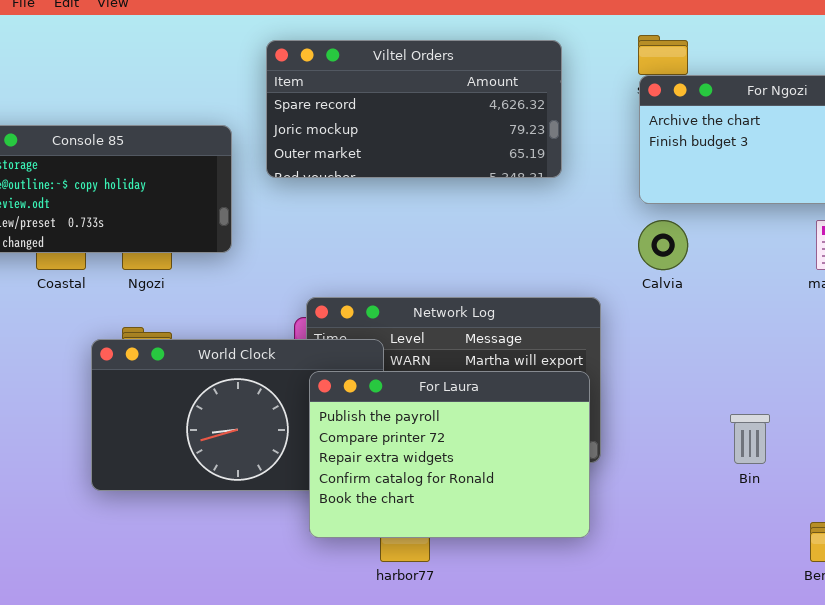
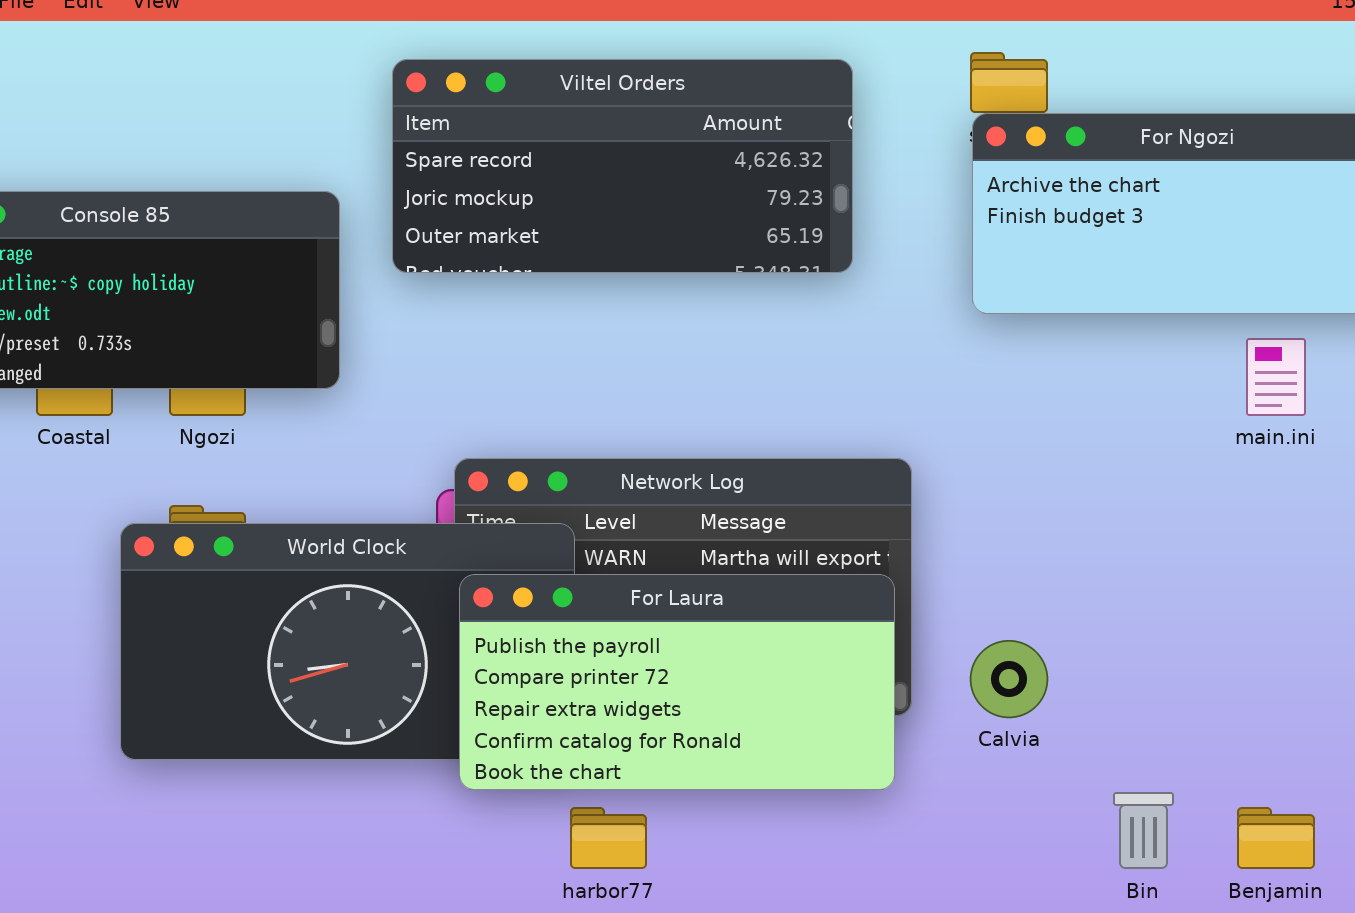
Calvia: [638,220,688,270] -> [970,640,1048,718], moved
For Laura: [309,371,590,538] -> [459,574,895,790], resized
Bin: [730,414,770,464] -> [1113,792,1174,869], moved

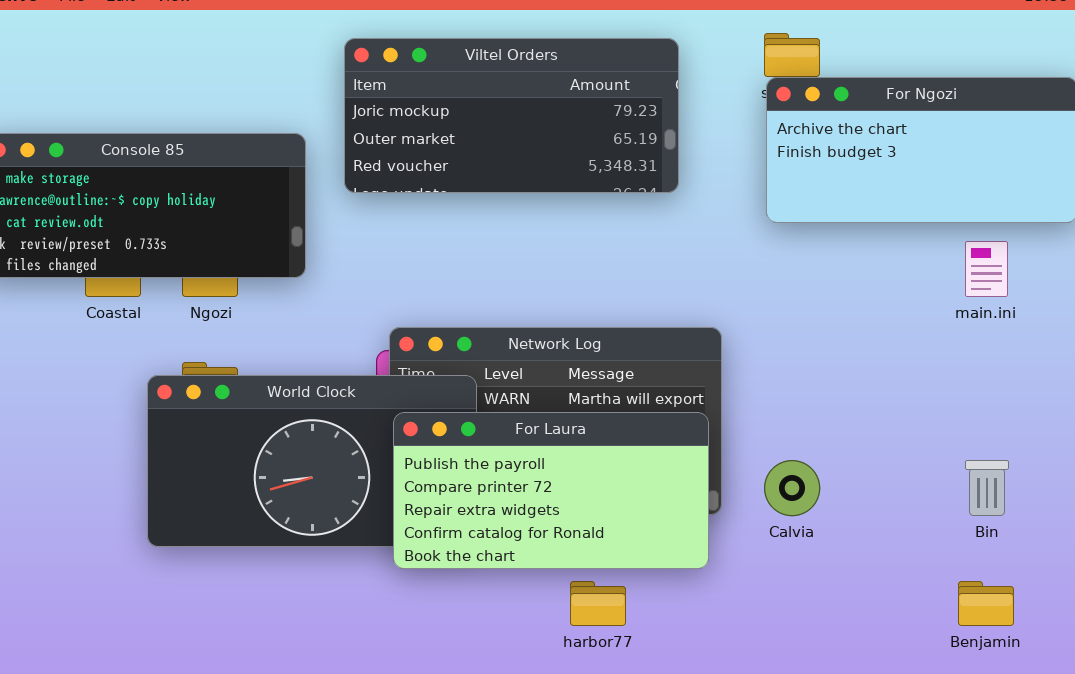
Viltel Orders: [392,59,853,273] -> [344,38,679,193], scrolled down 1 row
Bin: [1113,792,1174,869] -> [965,460,1009,516], moved
harbor77: [570,807,647,869] -> [570,581,626,626], moved

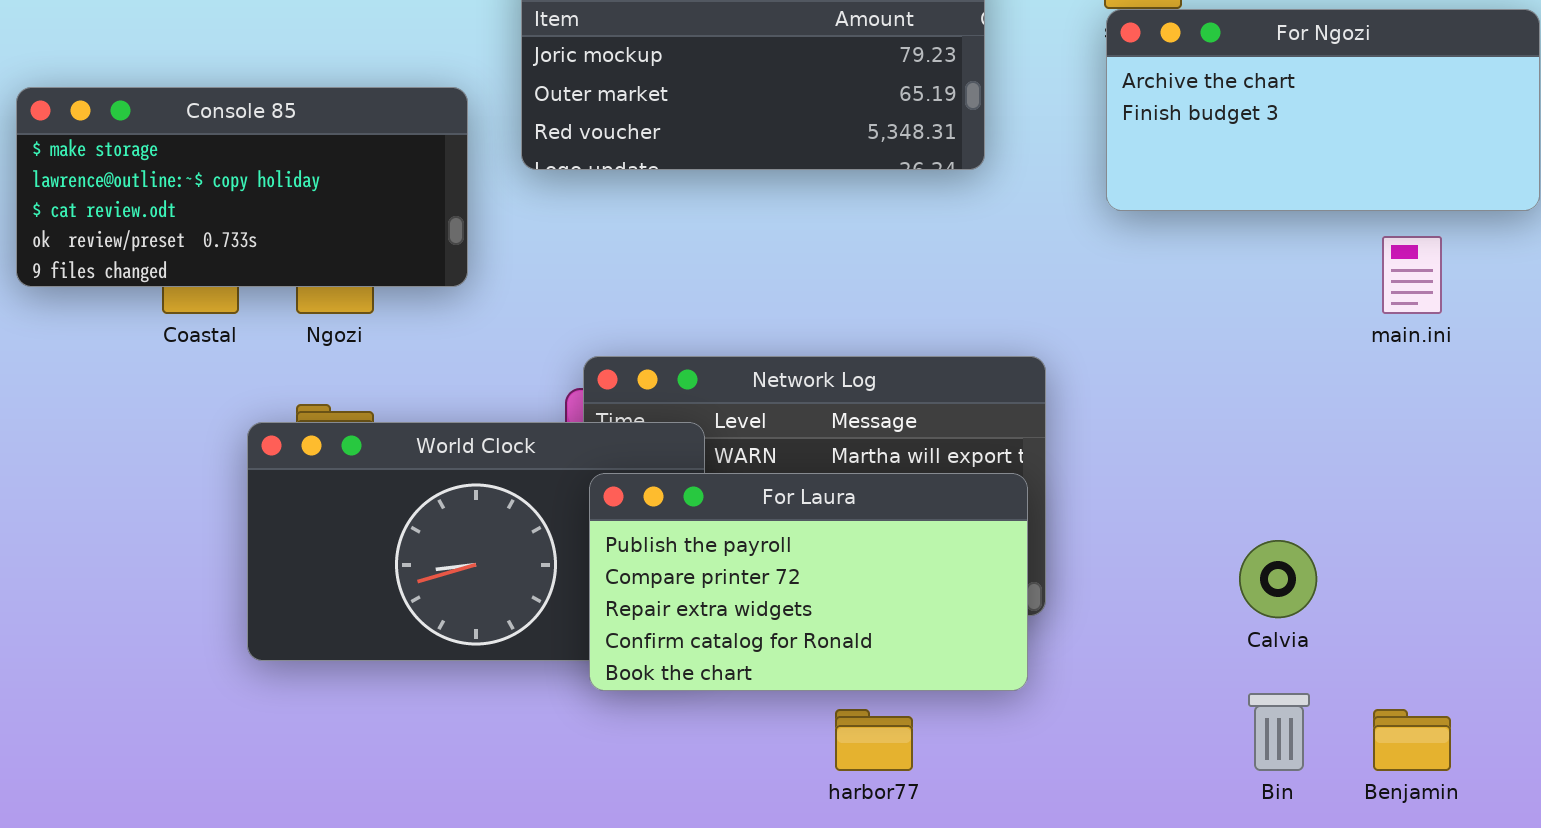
Calvia: [764,460,820,516] -> [1239,540,1317,618], moved
Bin: [965,460,1009,516] -> [1248,693,1310,771], moved

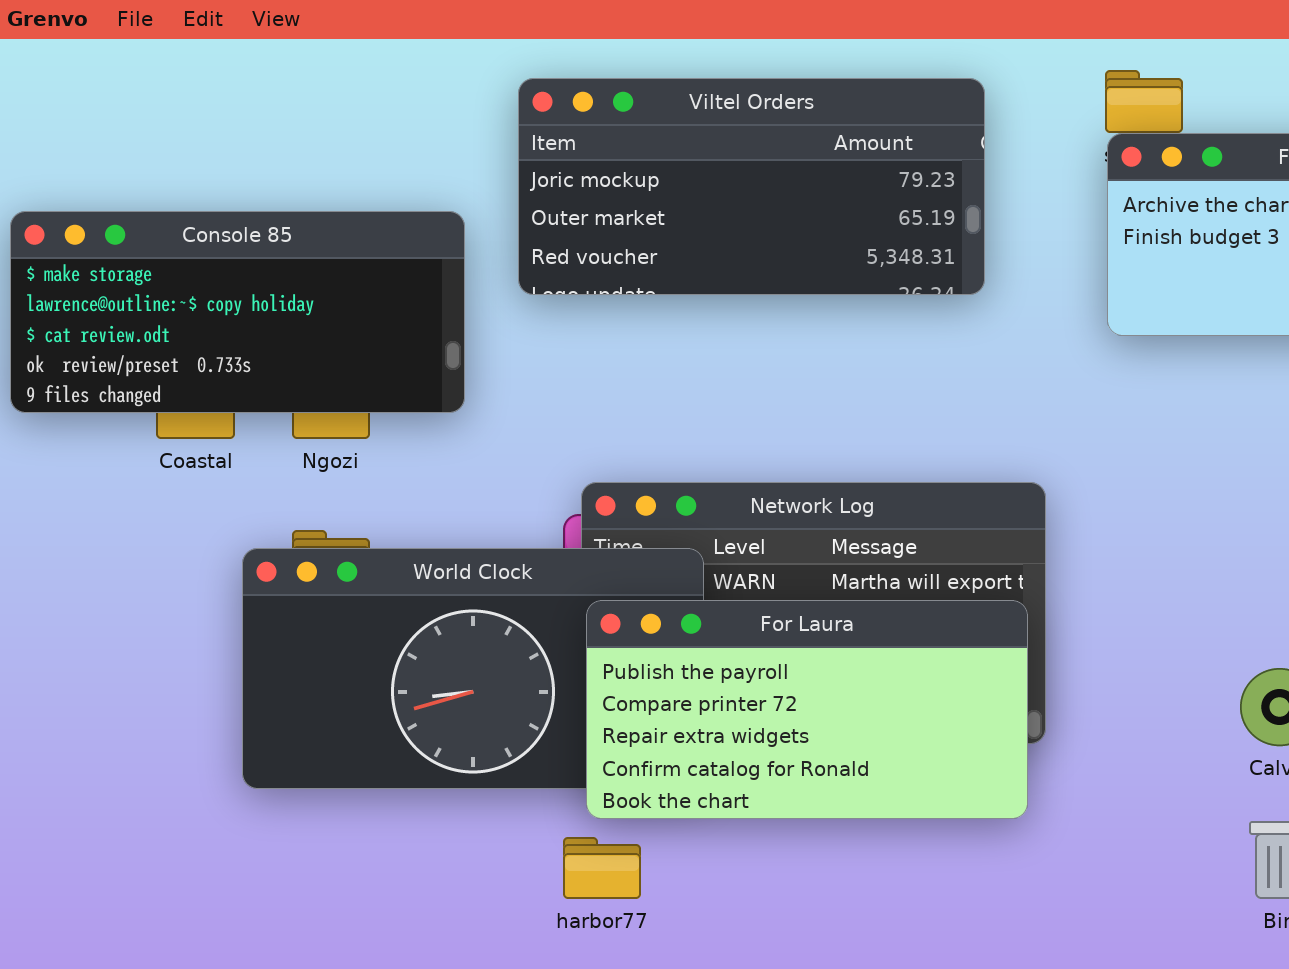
harbor77: [835,709,913,771] -> [563,837,641,899], moved

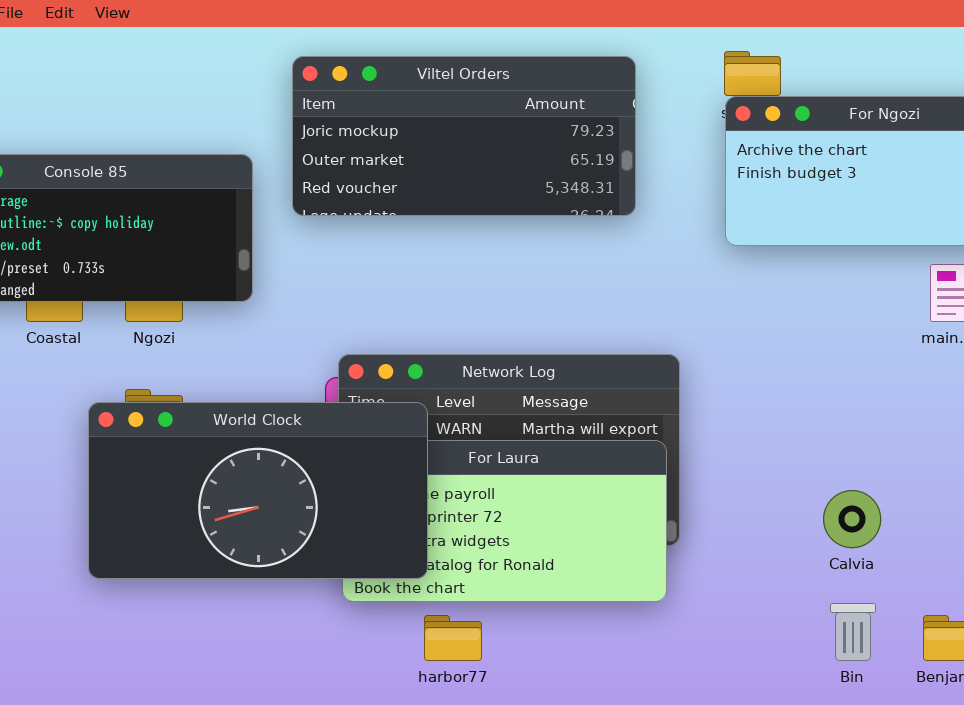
World Clock: [242,548,704,789] -> [88,402,428,579], raised
harbor77: [563,837,641,899] -> [424,615,482,661], moved

